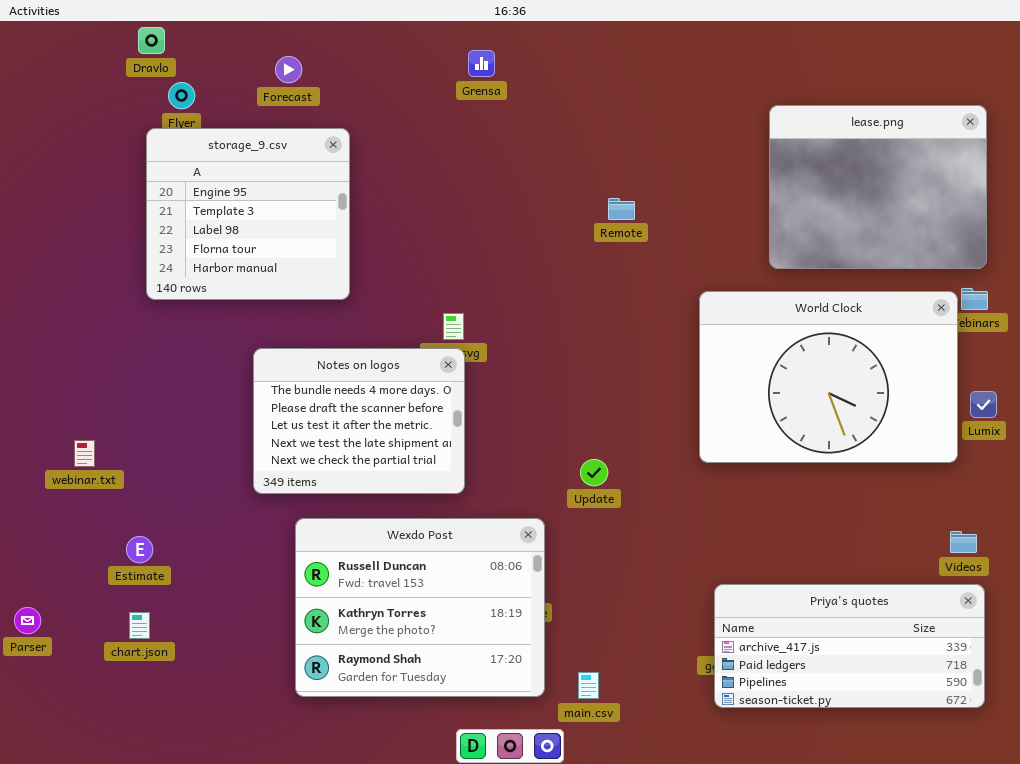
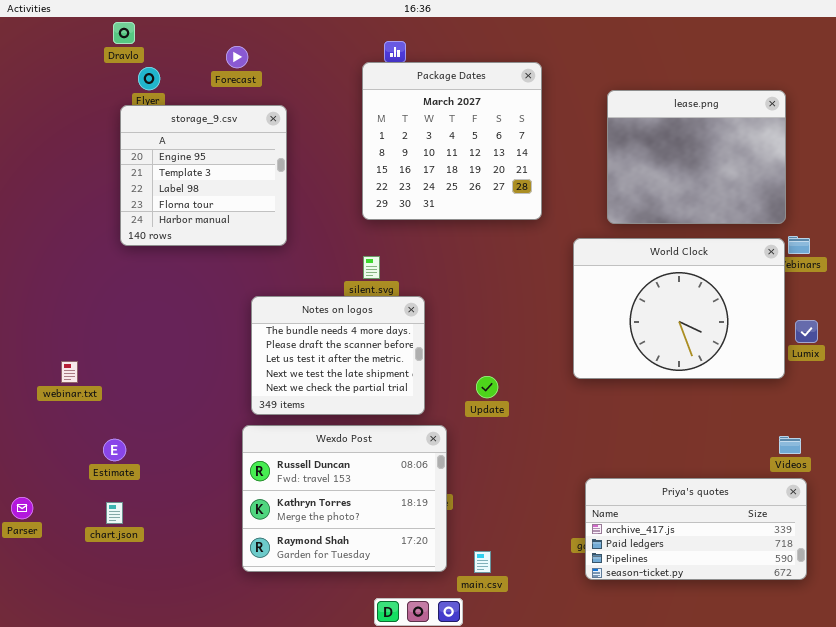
Package Dates: none -> [362,62,542,220], opened
lease.png: [769,105,987,269] -> [607,90,786,224], moved
Notes on logos: [253,348,465,494] -> [251,296,425,415], moved

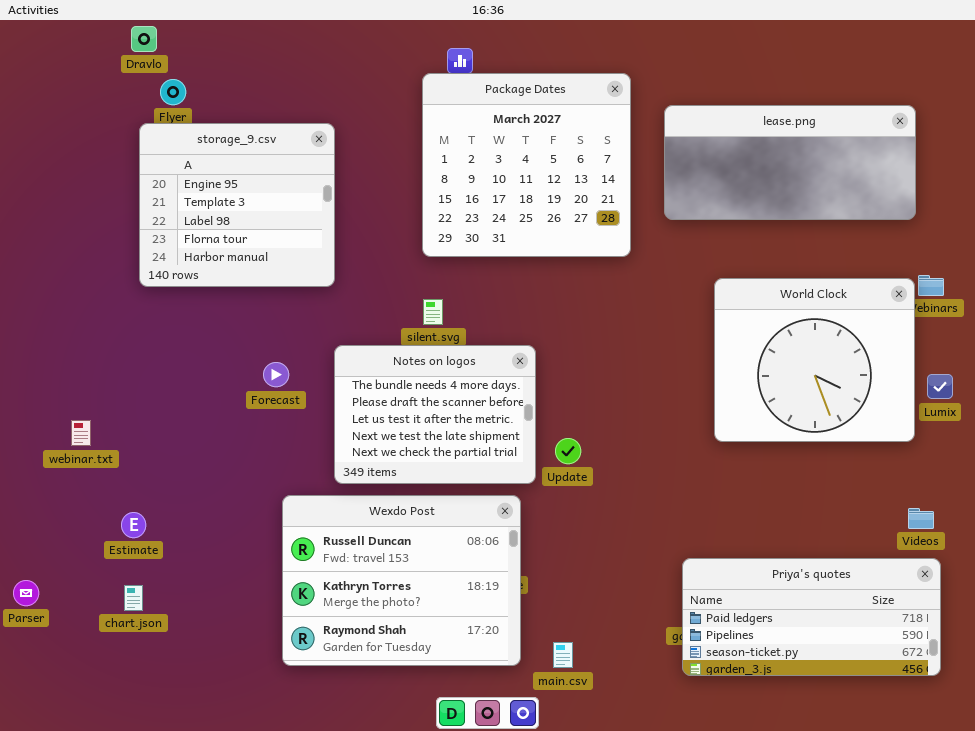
Forecast: [226,46,248,68] -> [263,362,289,387], moved
lease.png: [607,90,786,224] -> [664,105,916,220], resized
World Clock: [573,238,785,379] -> [714,278,915,442], resized
Notes on logos: [251,296,425,415] -> [334,345,536,484], moved
Priya's quotes: [585,478,807,580] -> [682,558,941,676], scrolled down 1 row

